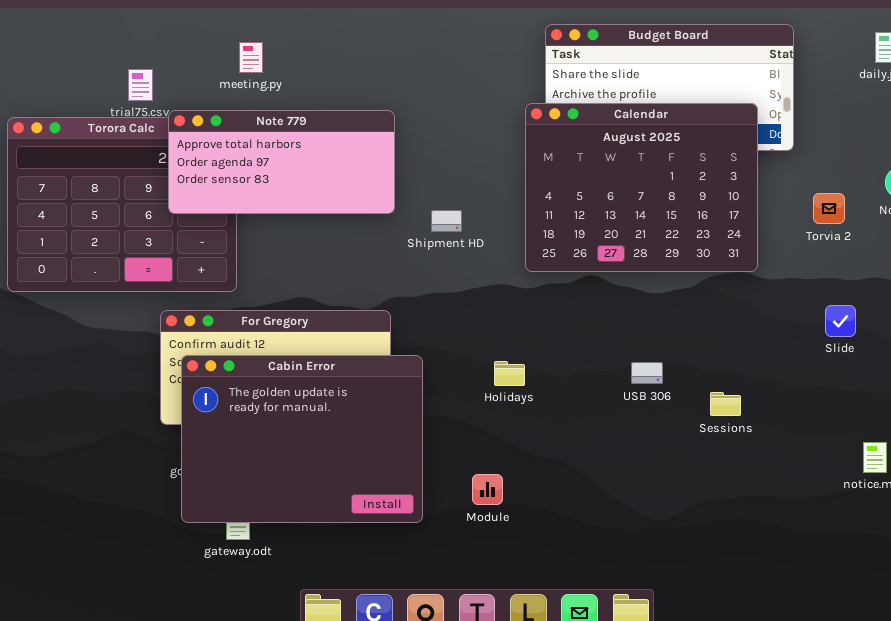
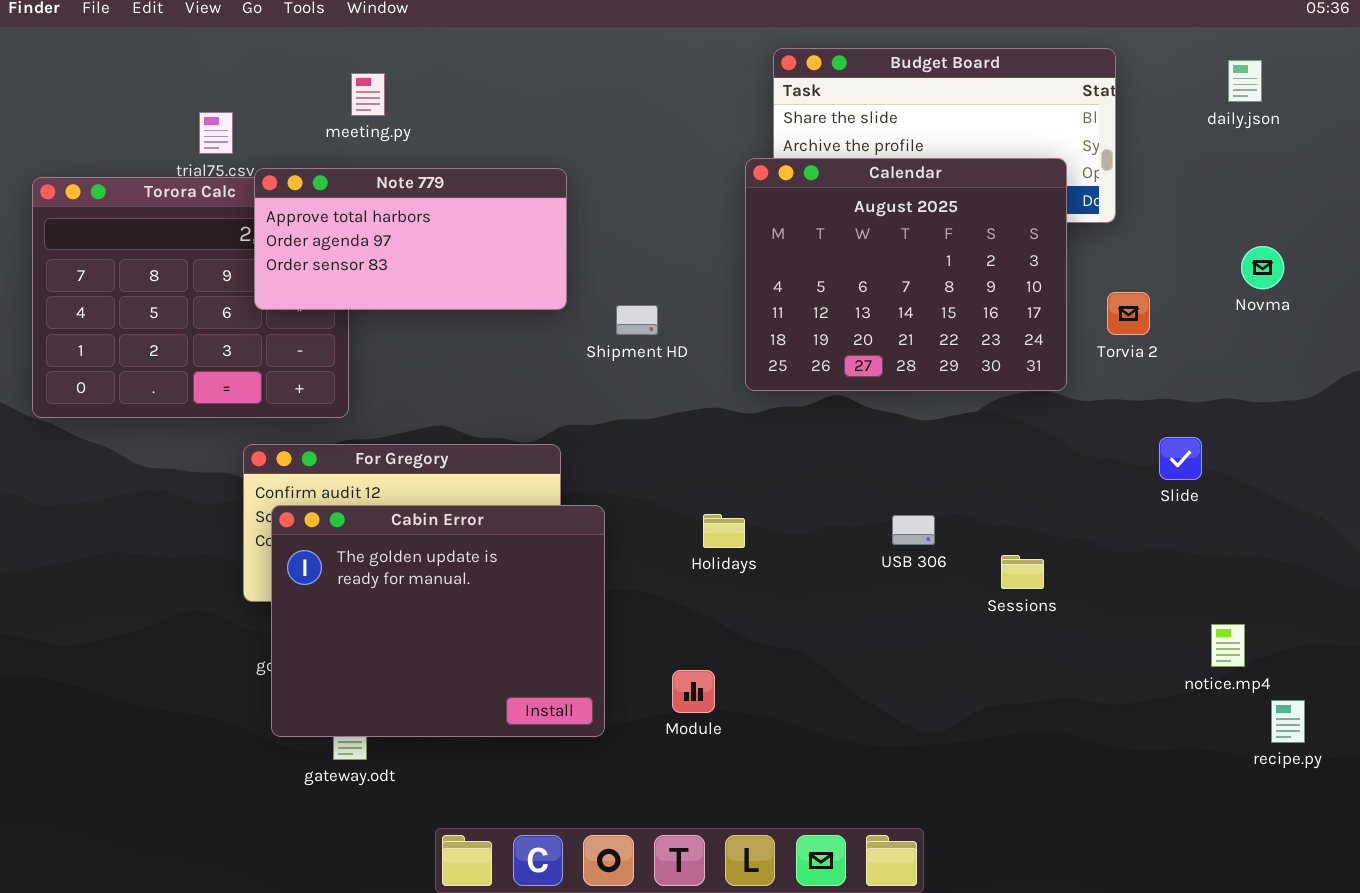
Torvia 2: [813,193,845,224] -> [1107,292,1150,335], moved

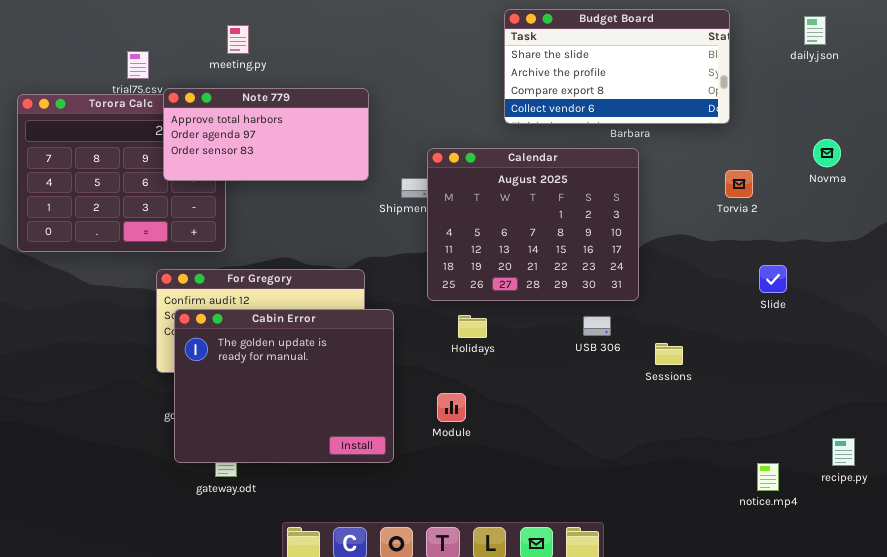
Calendar: [745,158,1067,391] -> [427,148,639,301], moved
notice.mp4: [1211,624,1245,667] -> [757,463,779,491], moved
Module: [672,670,715,713] -> [437,393,466,422], moved

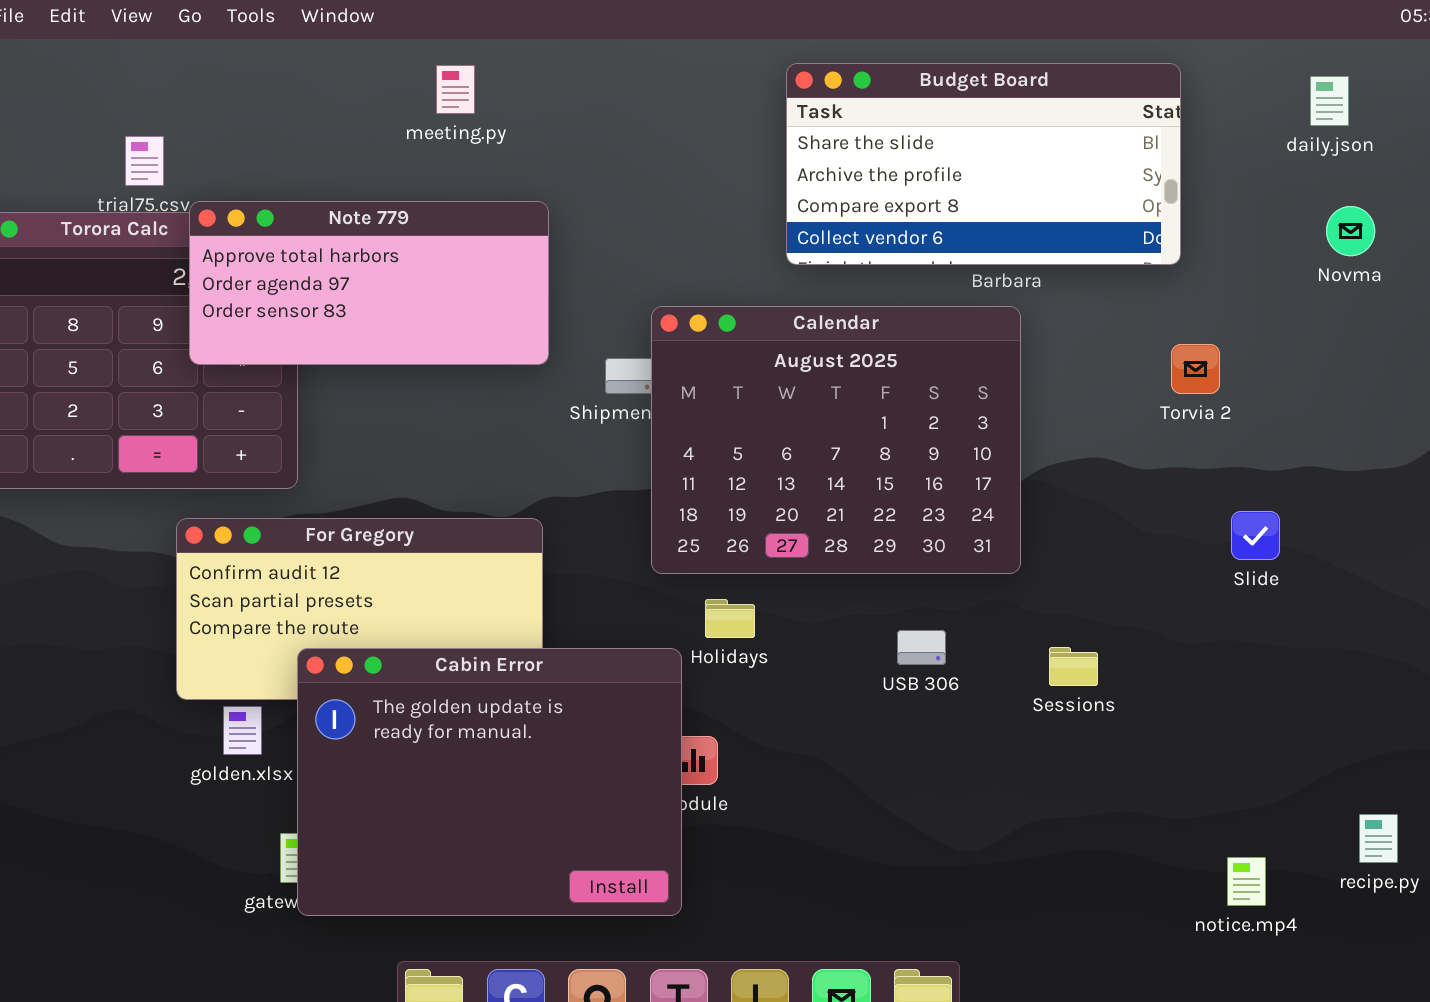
meeting.py: [227,25,249,54] -> [436,65,475,114], moved
Novma: [813,139,841,167] -> [1326,206,1375,256], moved
Cabin Error: [174,309,394,463] -> [297,648,682,916], moved
USB 306: [583,316,611,336] -> [897,630,946,665], moved

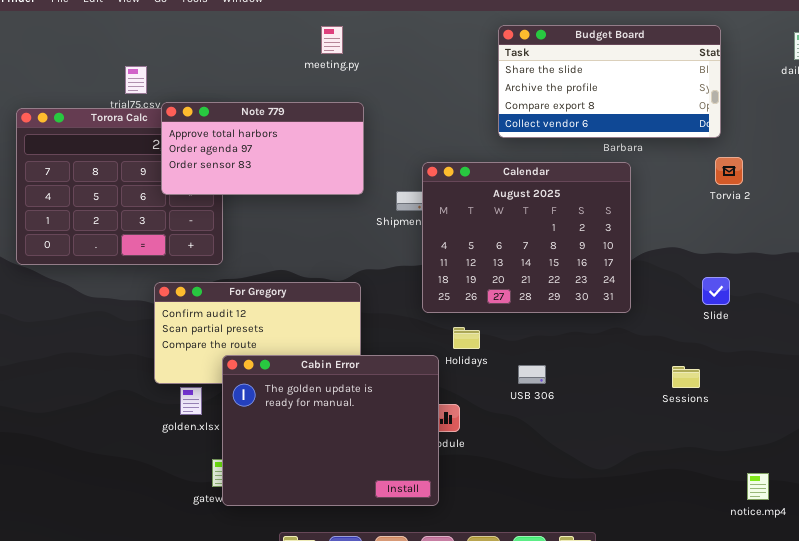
meeting.py: [436,65,475,114] -> [321,26,343,54], moved
Torvia 2: [1171,344,1220,394] -> [715,157,743,185], moved
Slide: [1231,511,1280,560] -> [702,277,730,305], moved
USB 306: [897,630,946,665] -> [518,365,546,384], moved
Sessions: [1049,647,1098,686] -> [672,366,700,388], moved

